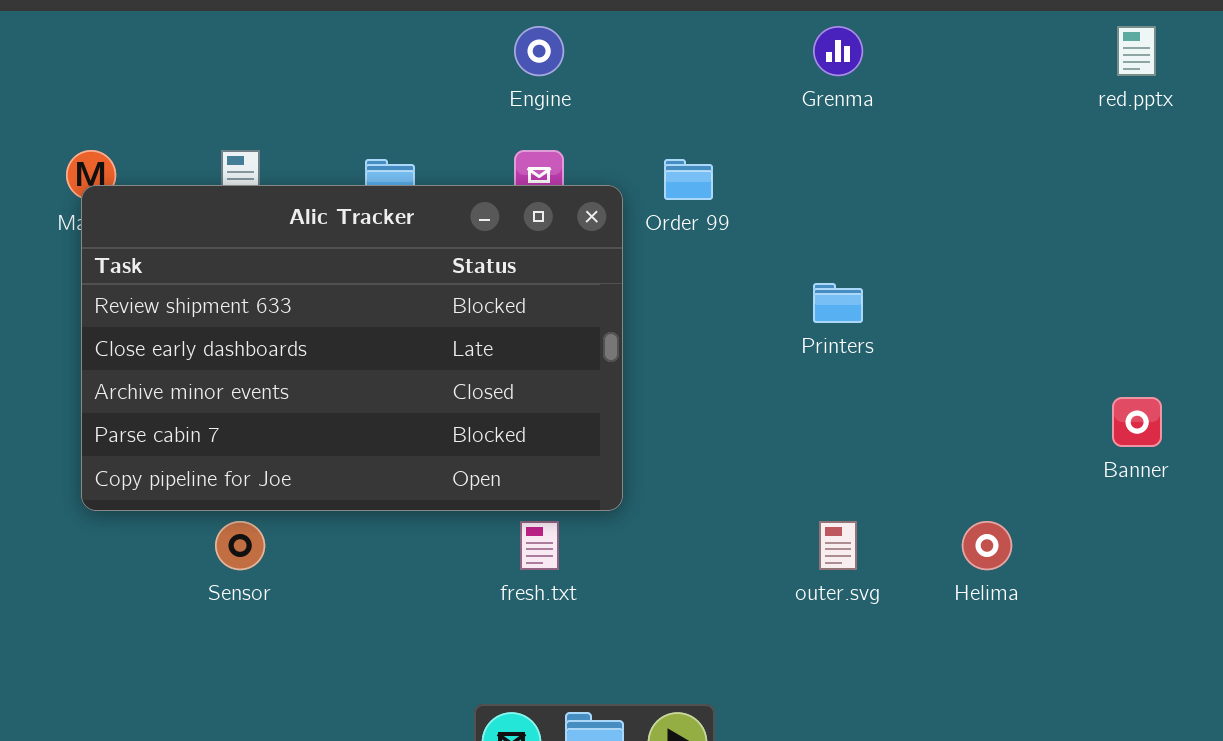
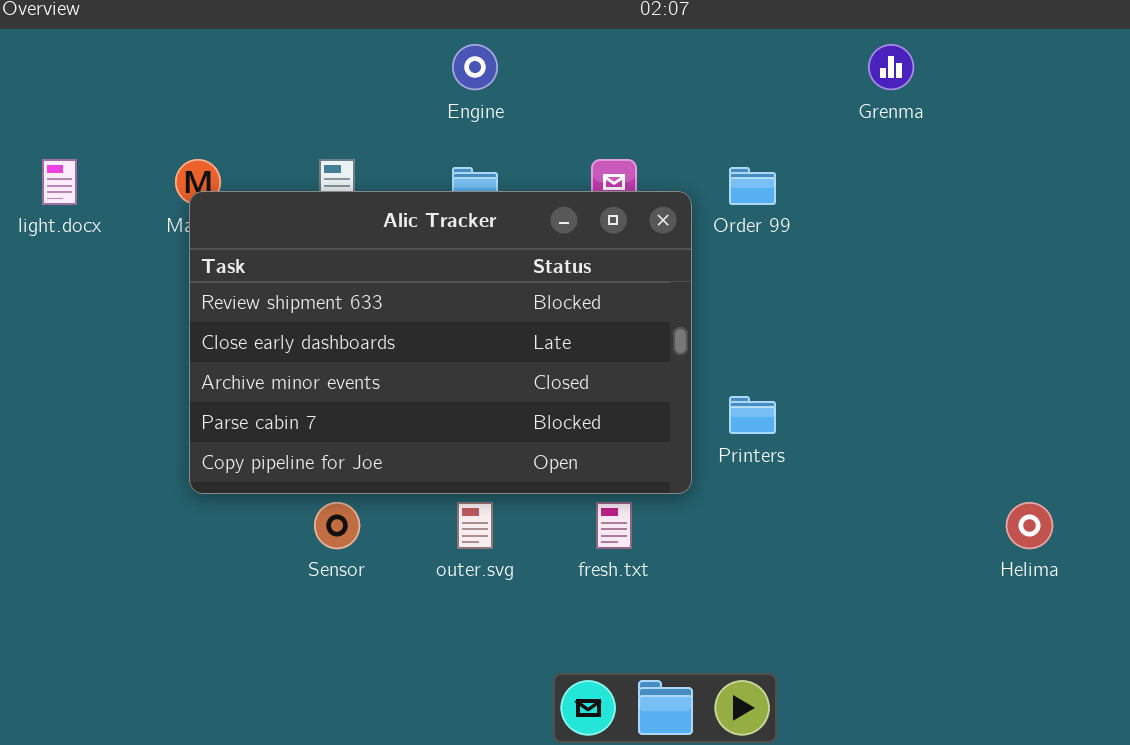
Engine: [514,26,564,76] -> [452,44,498,90], moved
Printers: [813,283,863,323] -> [729,396,776,434], moved
outer.svg: [819,521,857,570] -> [457,502,493,549], moved

